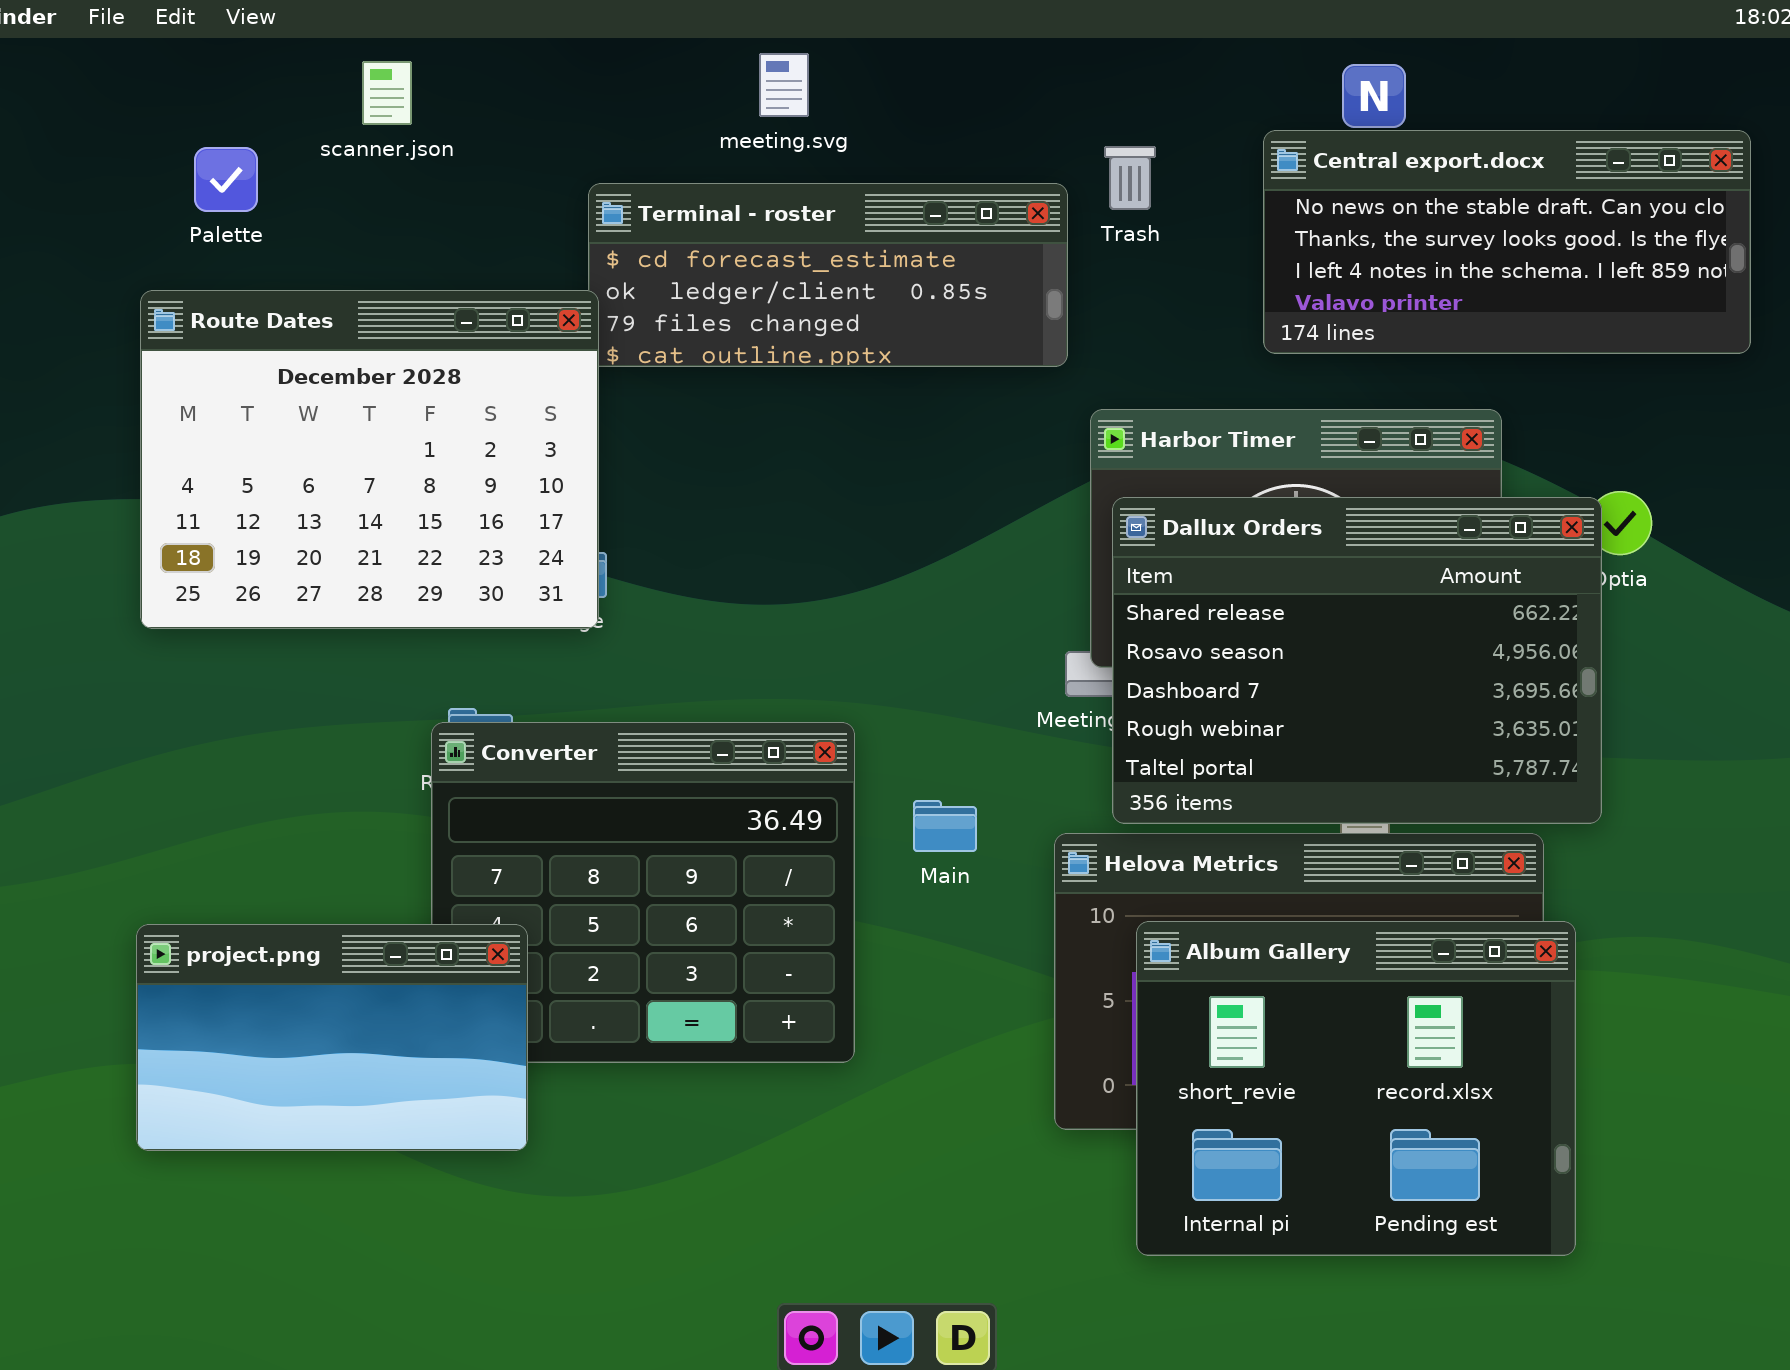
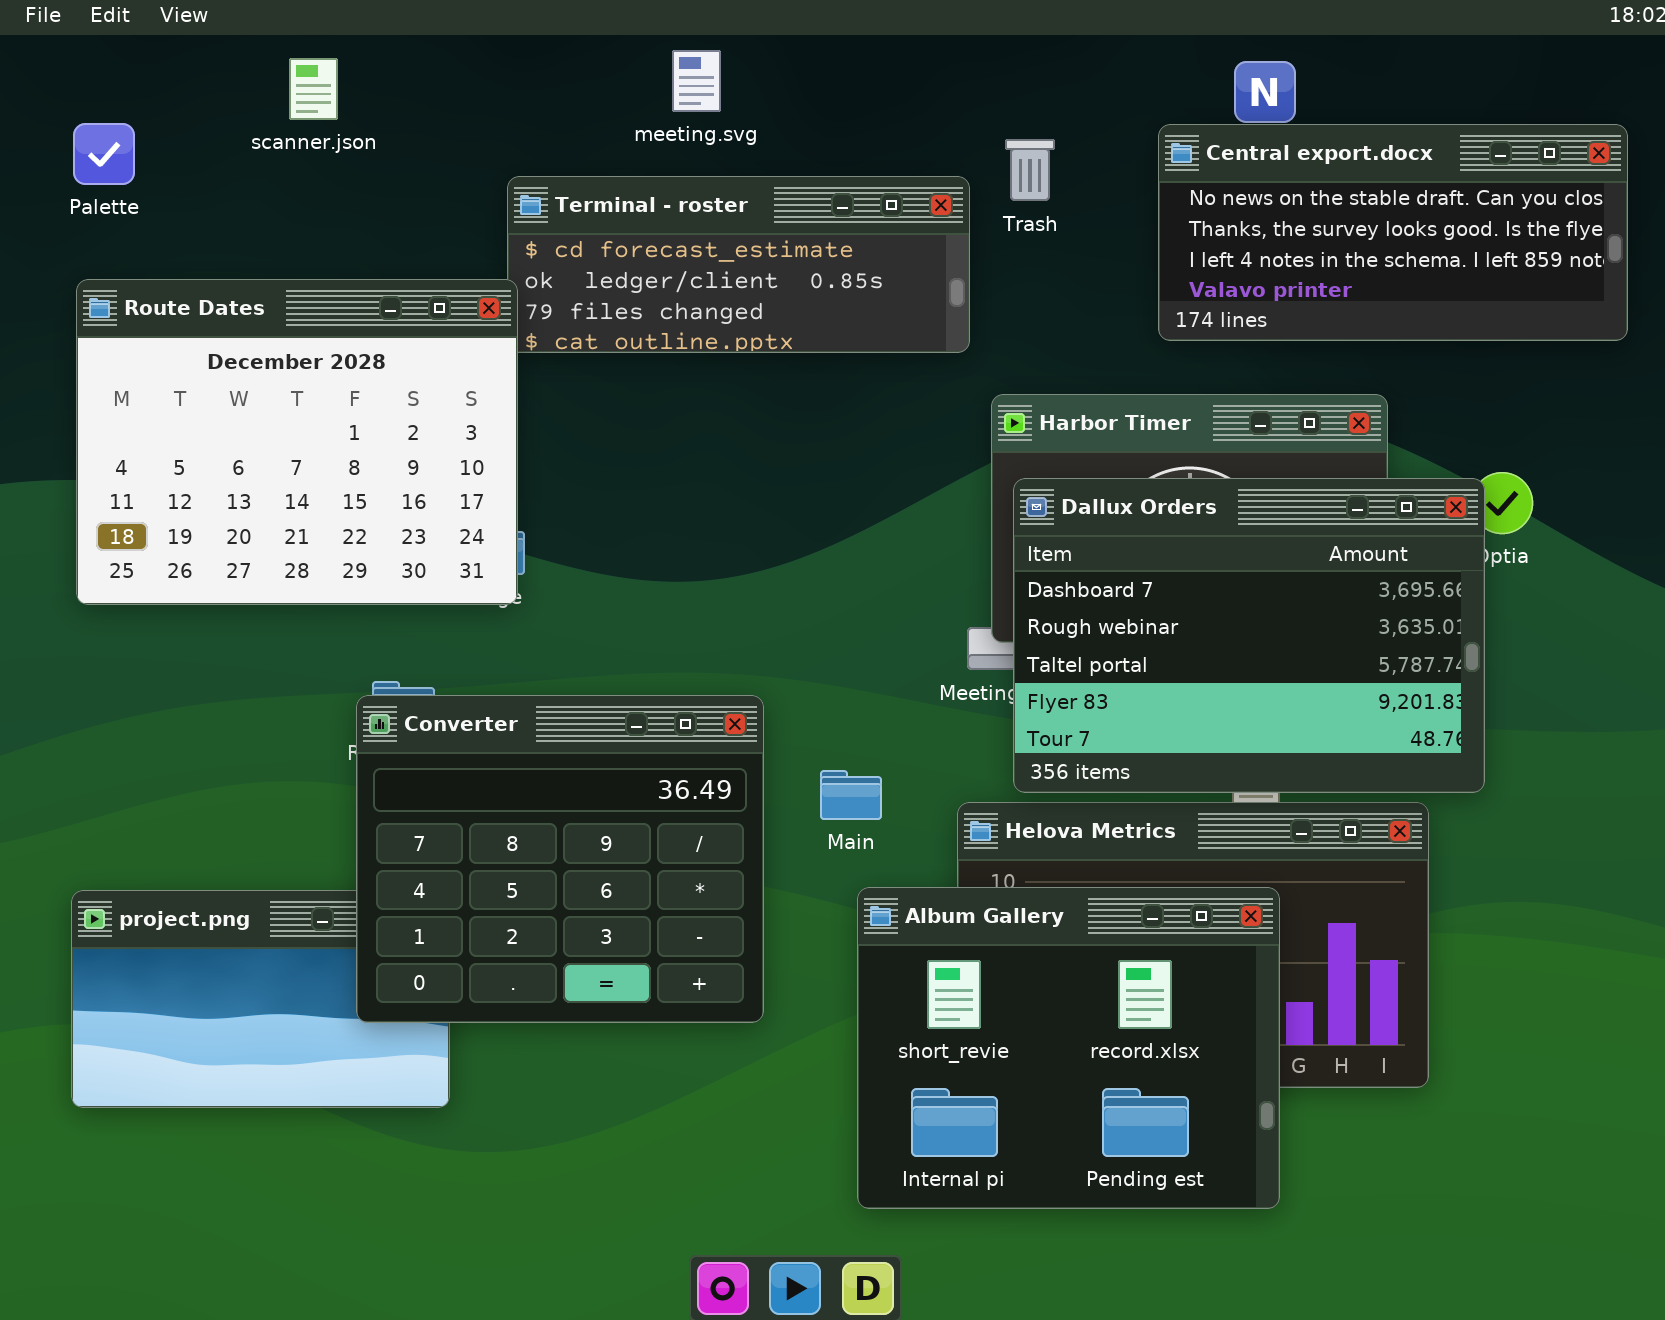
Palette: [194,147,258,212] -> [73,123,135,185], moved
Dallux Orders: [1112,497,1602,824] -> [1013,478,1485,793], scrolled down 2 rows
Converter: [431,722,855,1063] -> [356,695,764,1023], raised
Album Gallery: [1136,921,1576,1256] -> [857,887,1280,1209], moved

